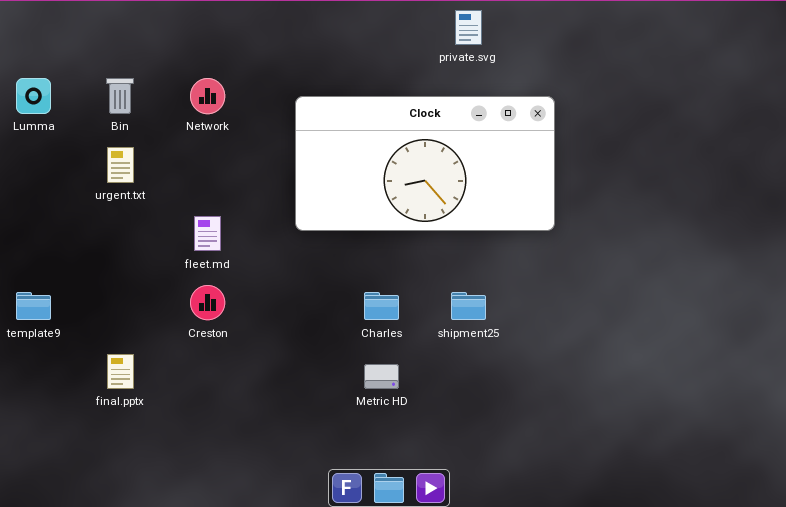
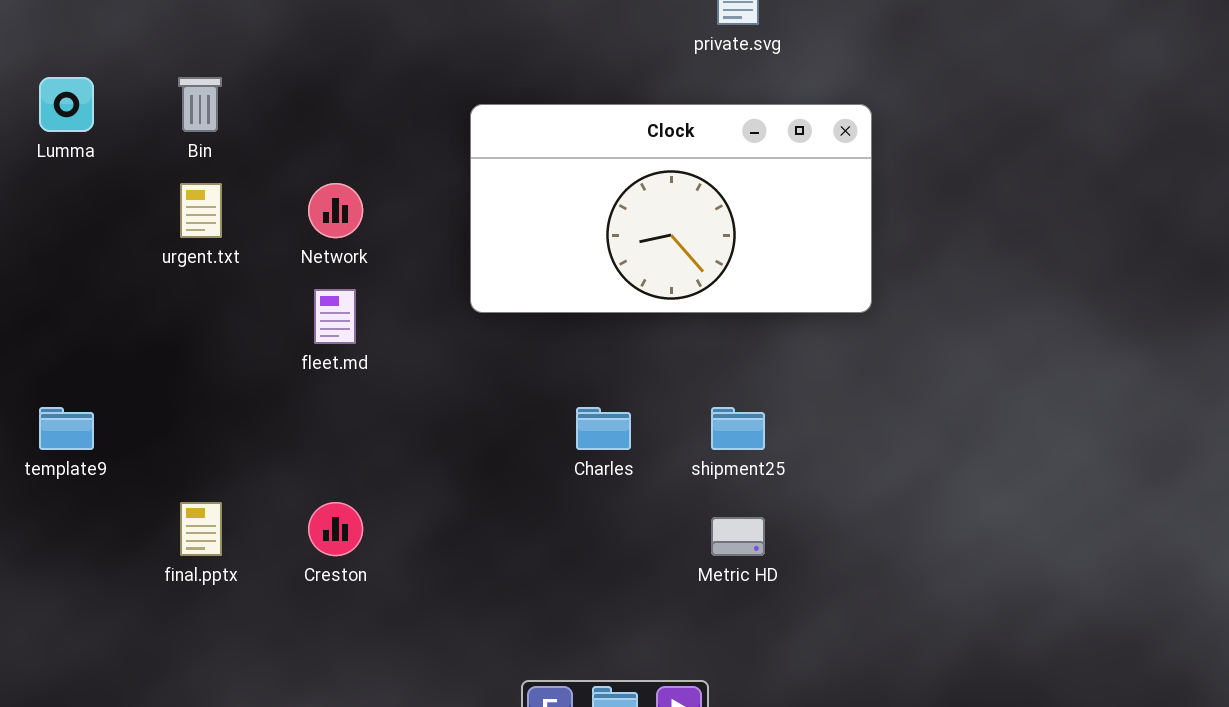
Network: [190,78,225,114] -> [308,183,363,238], moved
Creston: [190,285,225,320] -> [308,502,363,556], moved
Metric HD: [364,364,399,389] -> [711,517,765,556], moved

